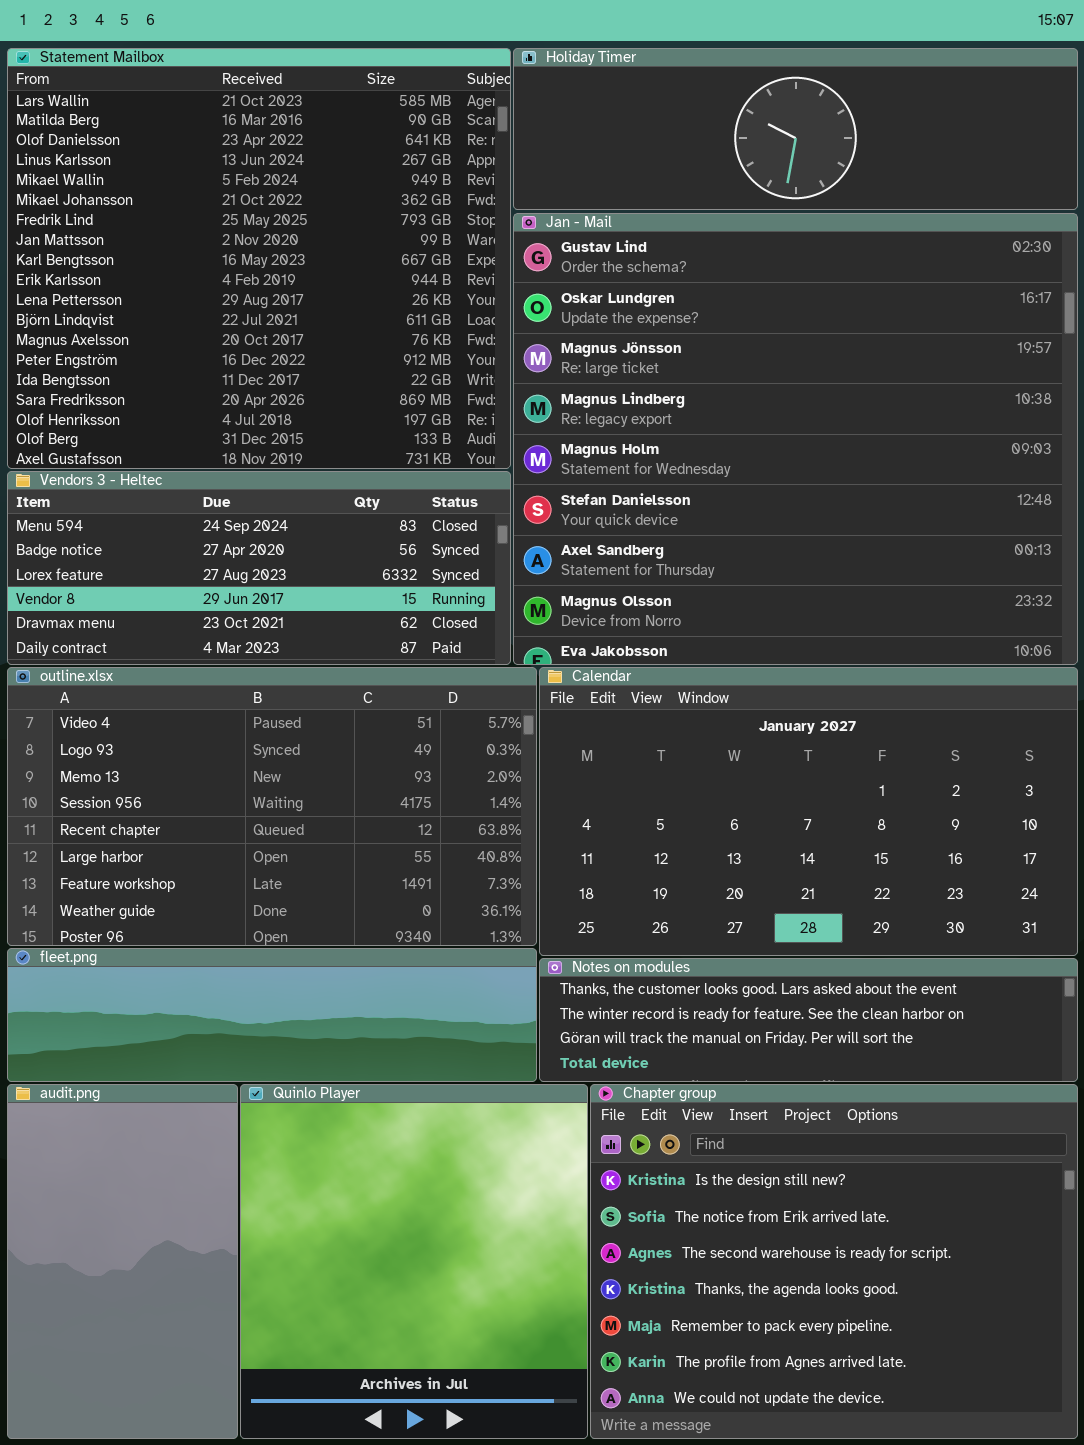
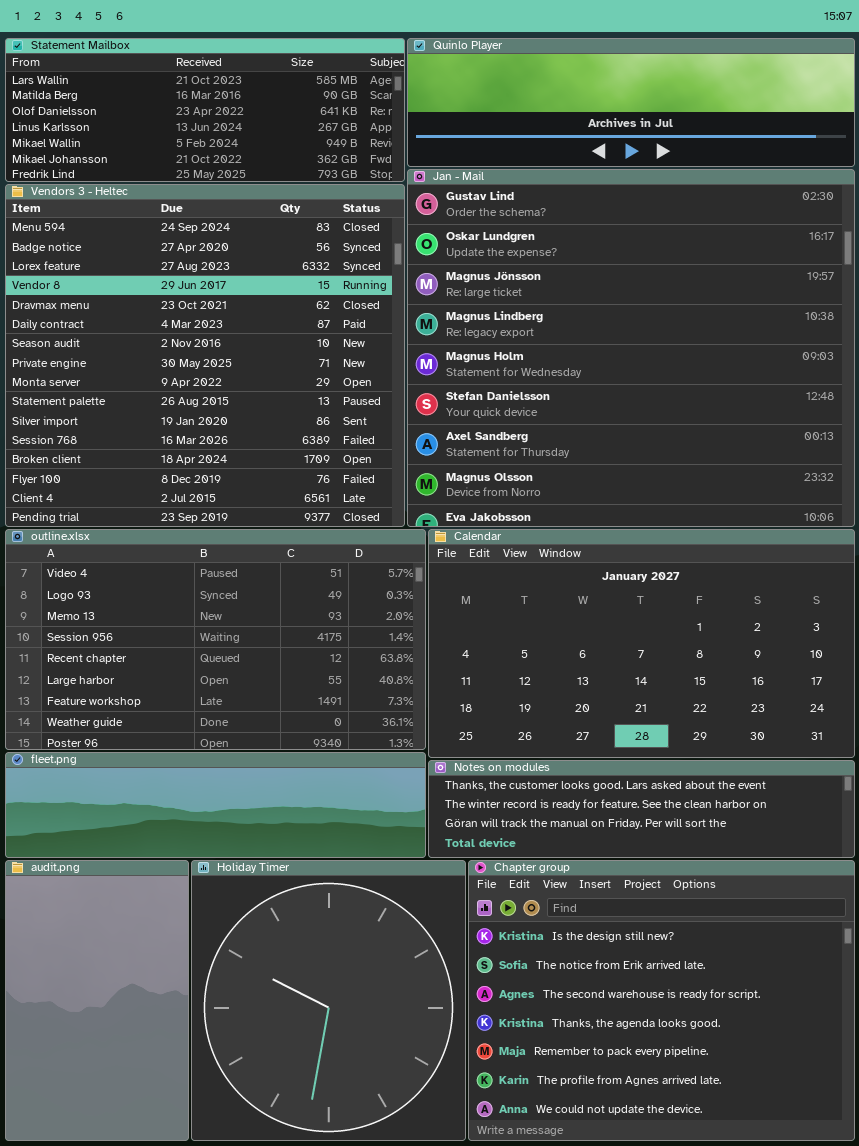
Statement Mailbox: [7,48,511,469] -> [5,38,405,182], resized
Holiday Timer: [513,48,1078,210] -> [191,860,466,1141], moved, resized
Vendors 3 - Heltec: [7,471,511,665] -> [5,184,405,527], resized
Quinlo Player: [240,1084,588,1439] -> [407,38,855,167], moved, resized

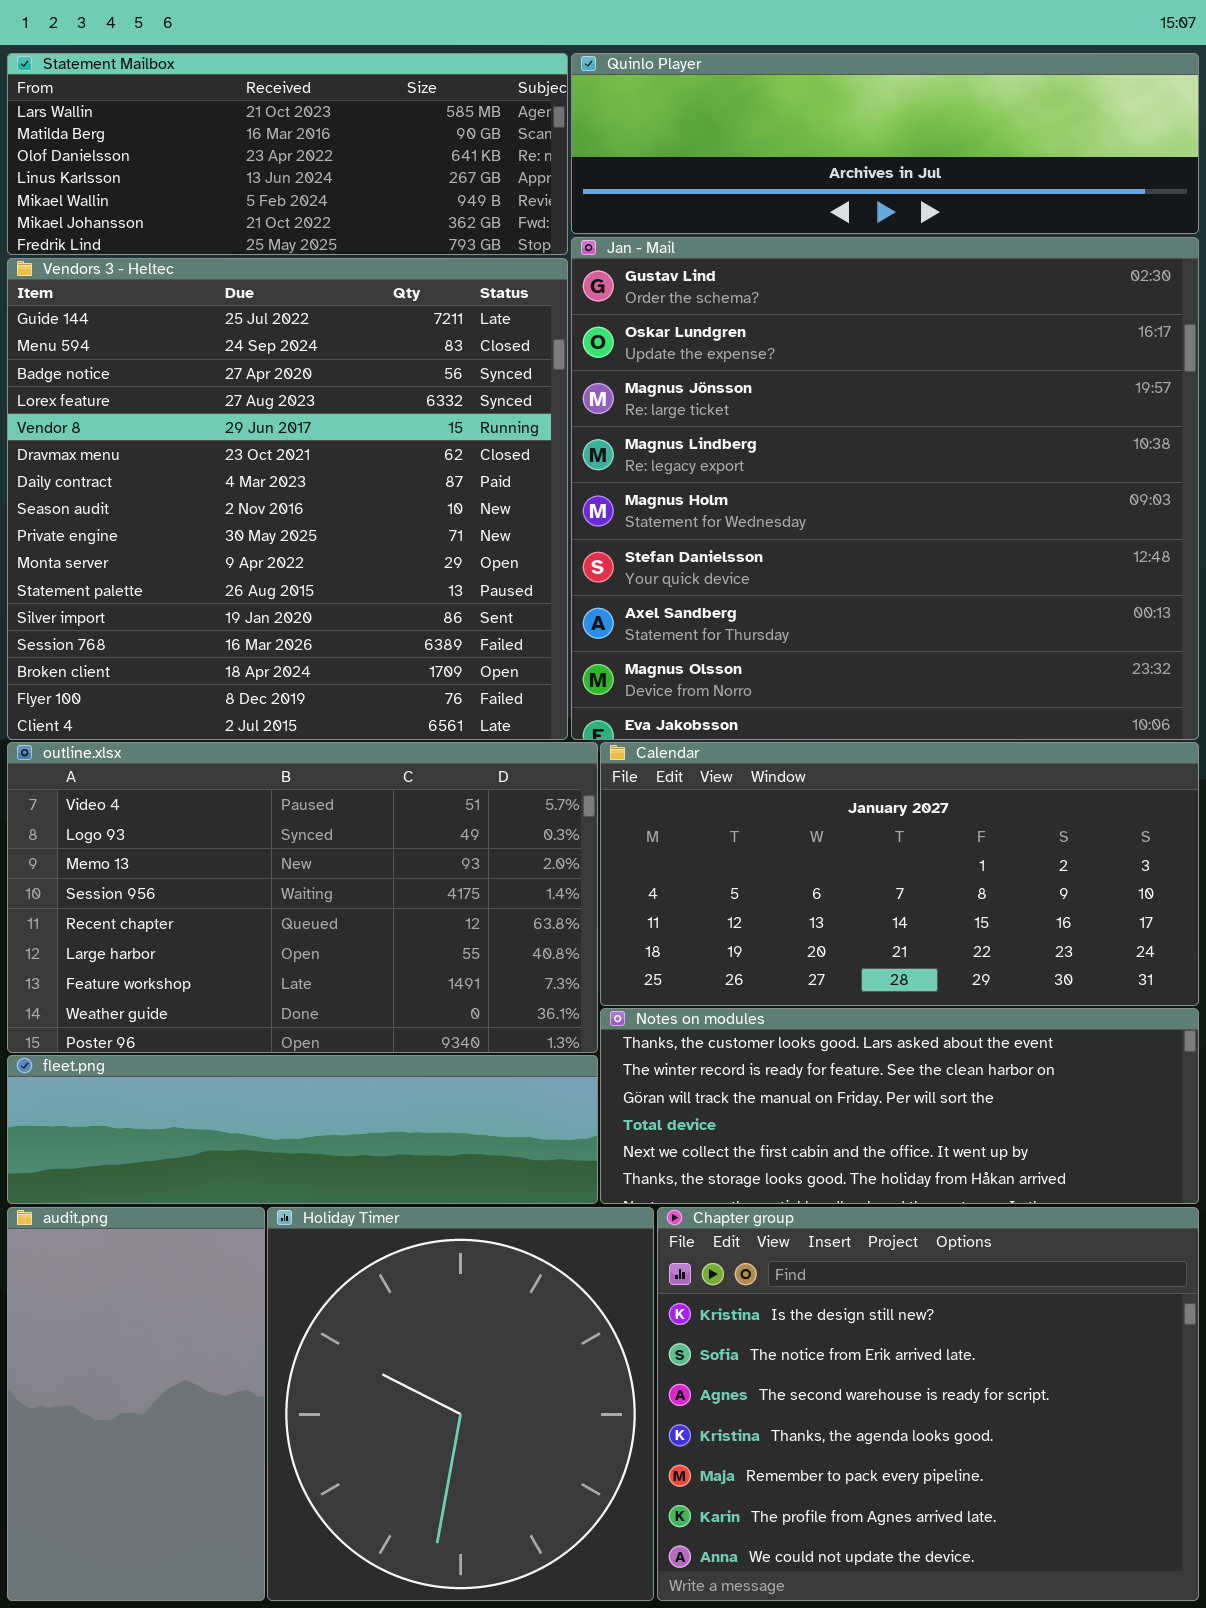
Vendors 3 - Heltec: [5,184,405,527] -> [7,258,568,740], scrolled up 1 row
Calendar: [428,529,855,758] -> [600,742,1199,1006], resized
Notes on modules: [428,760,855,858] -> [600,1008,1199,1204], resized

